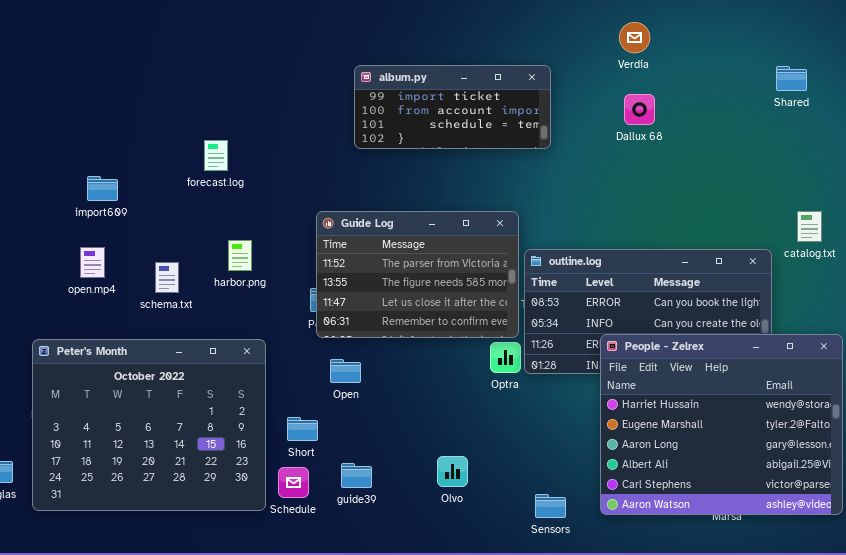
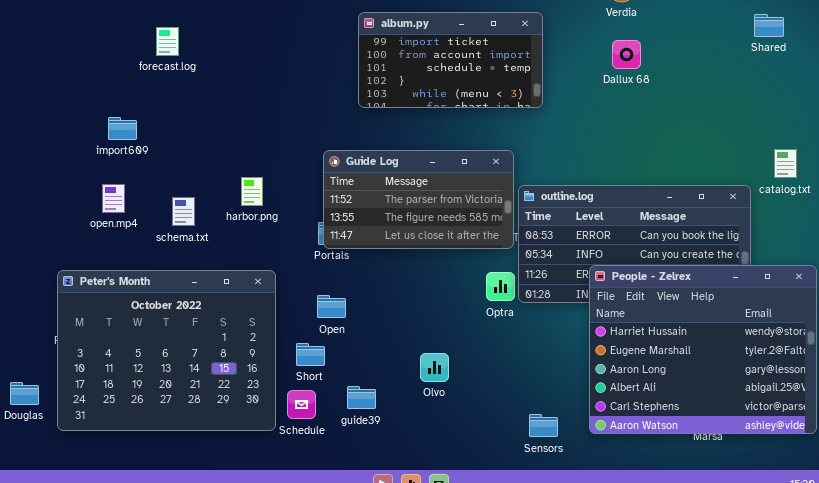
album.py: [354,65,551,149] -> [358,12,543,108], resized
forecast.log: [204,140,228,171] -> [156,27,179,56], moved
Guide Log: [316,211,519,338] -> [323,150,514,249], resized
Open: [330,359,361,383] -> [317,295,346,318], moved
Olvo: [437,456,468,487] -> [420,353,449,382], moved

